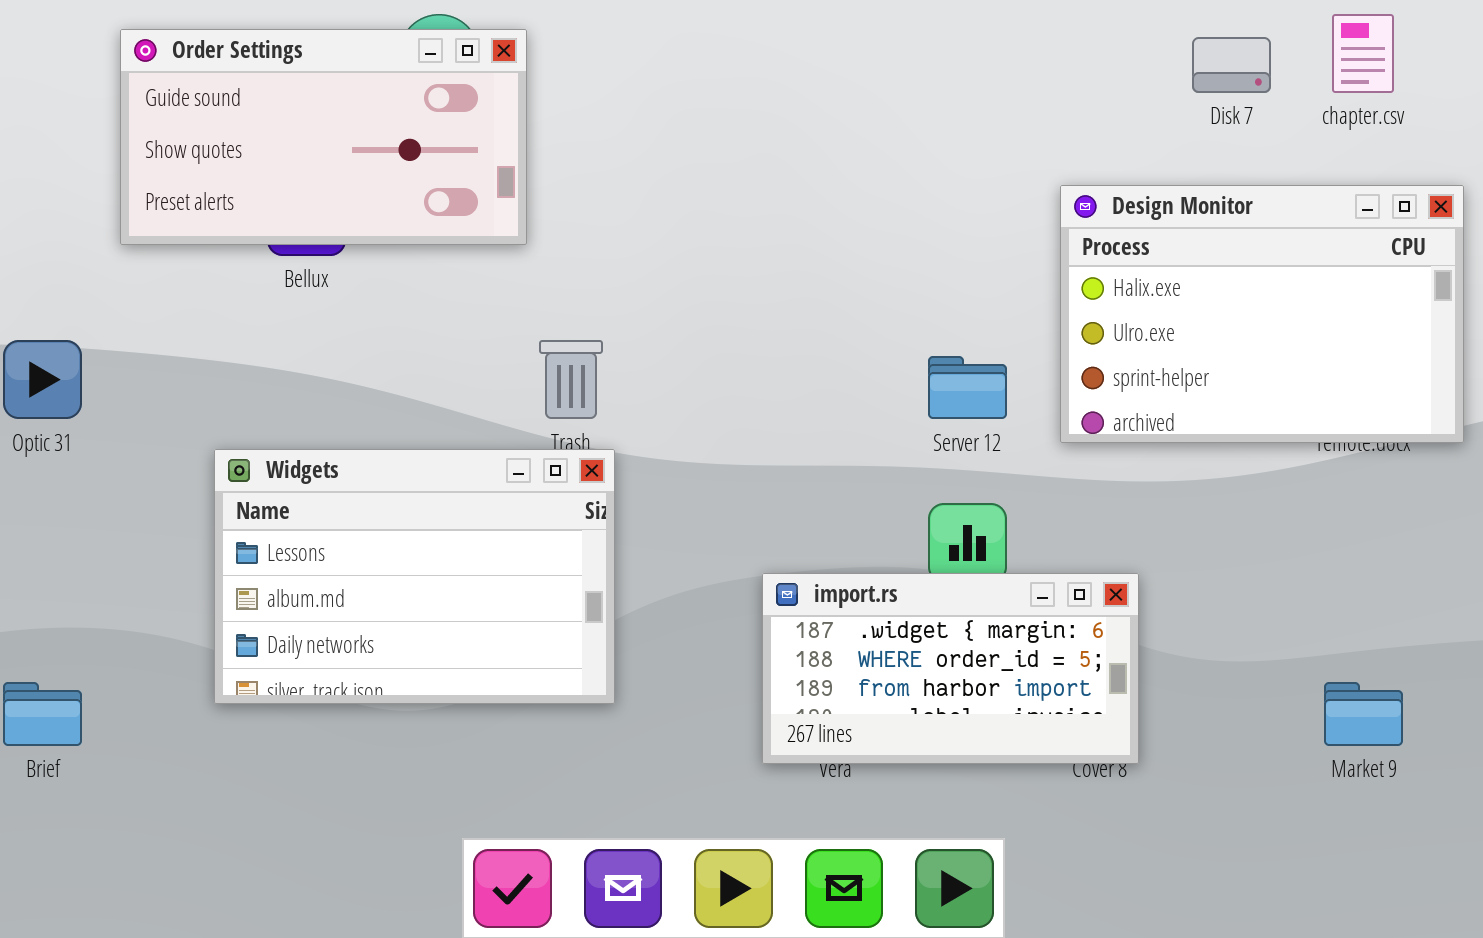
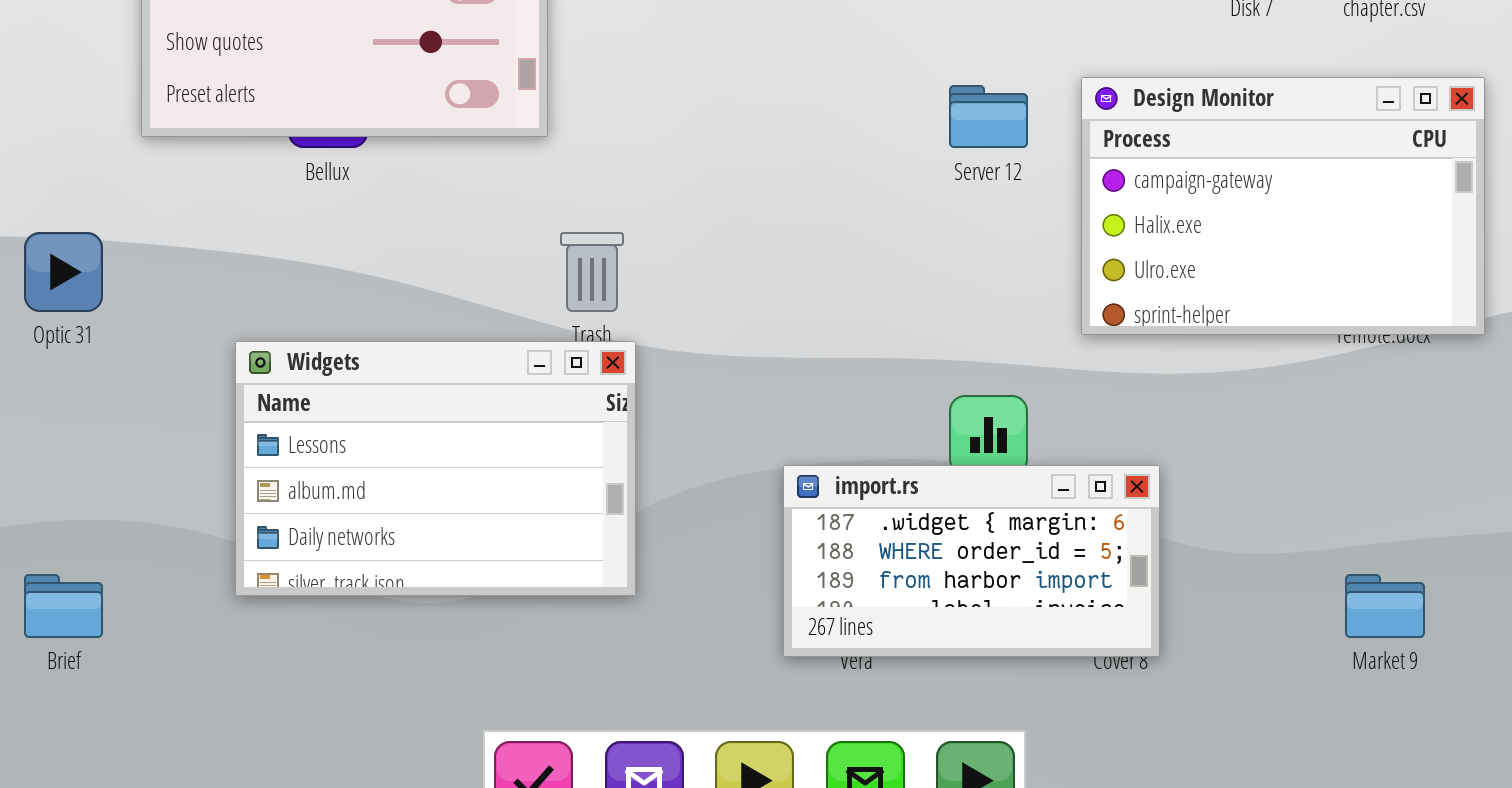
Design Monitor: [1060,185,1464,443] -> [1081,77,1485,335], scrolled up 1 row
Server 12: [928,356,1007,419] -> [949,85,1028,148], moved

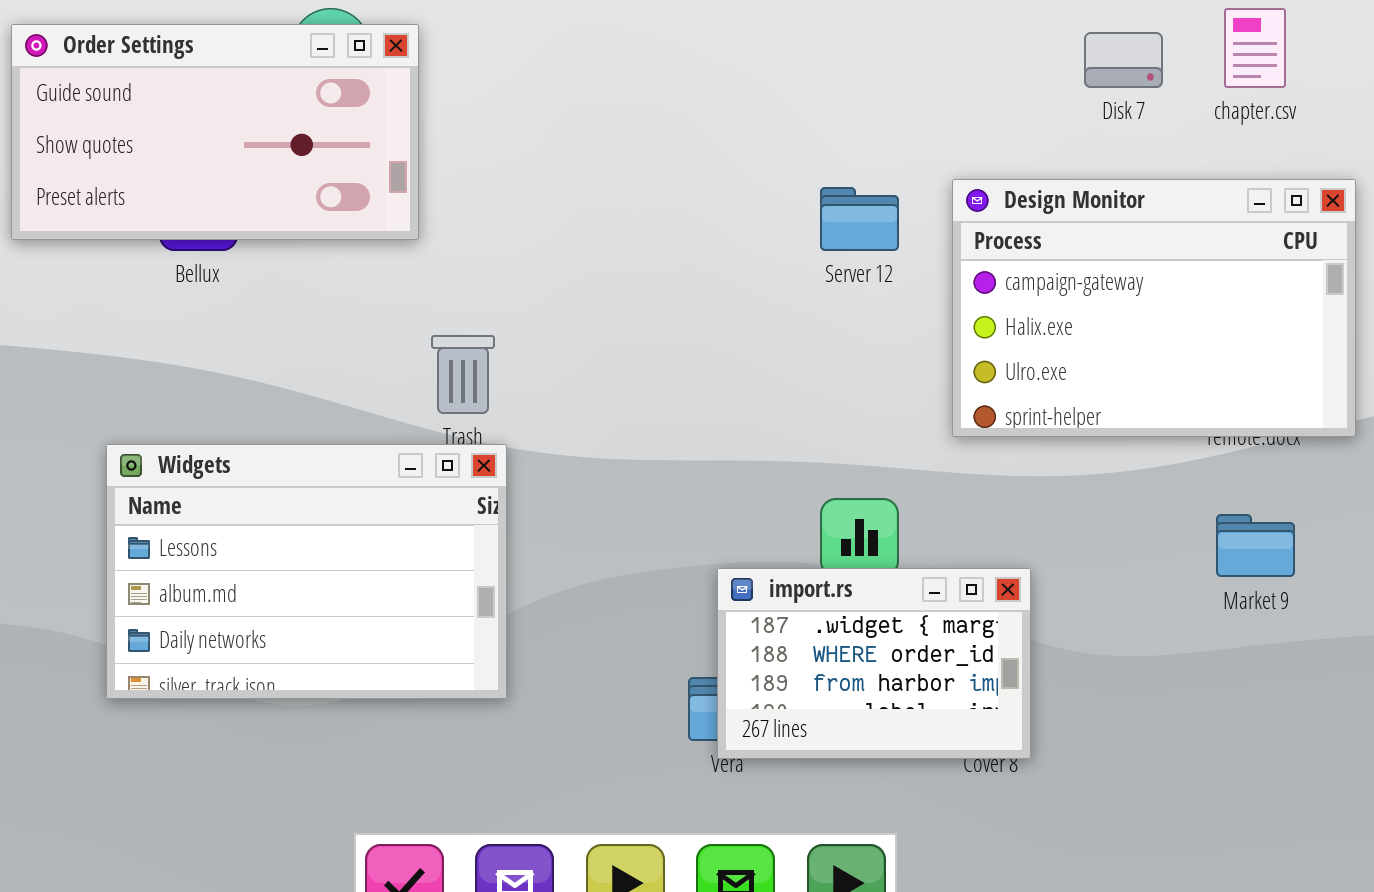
import.rs: [783,465,1160,657] -> [717,568,1031,759], resized
Market 9: [1345,574,1425,638] -> [1216,514,1295,577], moved

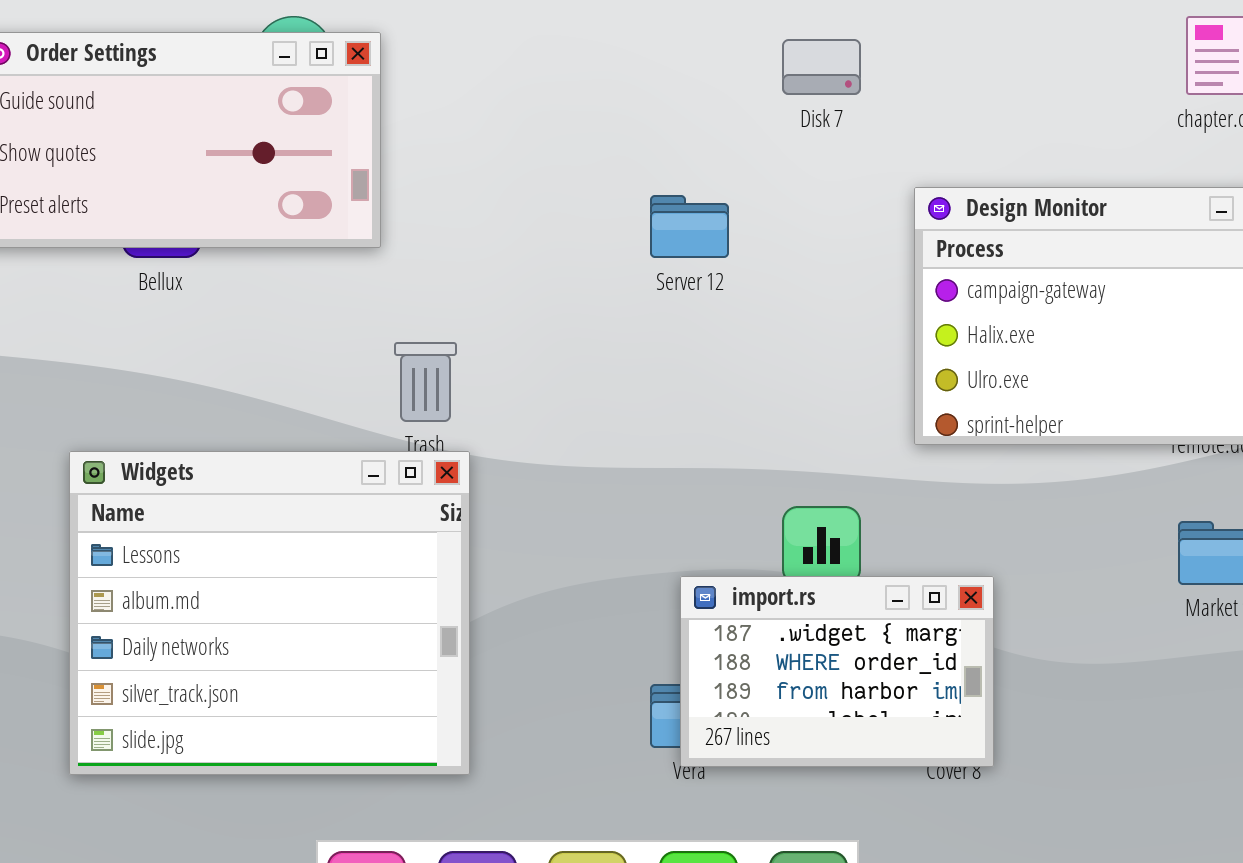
Disk 7: [1084,32,1163,88] -> [782,39,861,95], moved
Server 12: [820,187,899,251] -> [650,195,729,258], moved
Widgets: [106,444,507,699] -> [69,451,470,775], resized

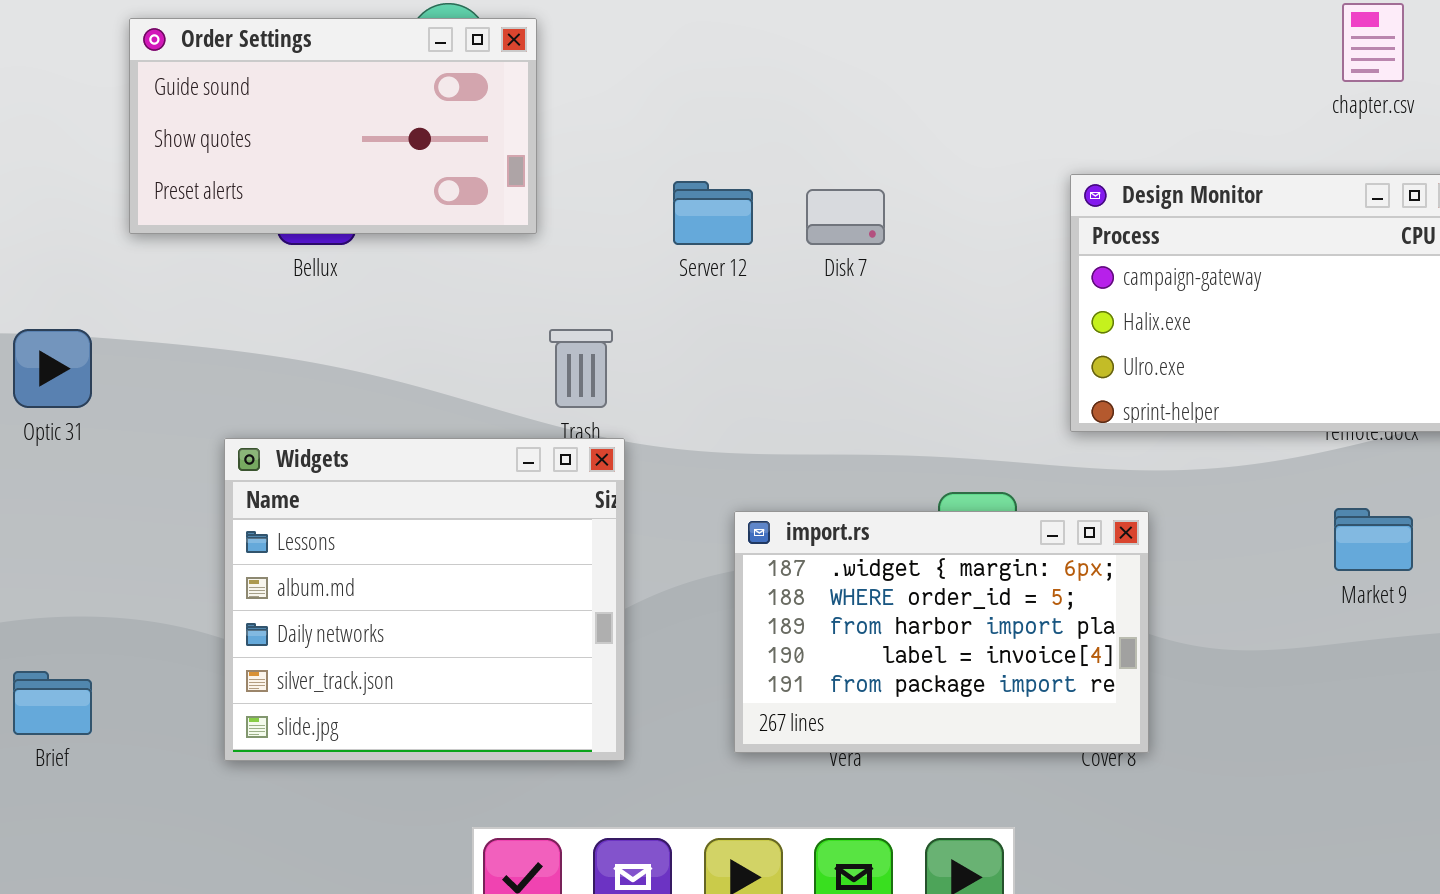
Disk 7: [782,39,861,95] -> [806,189,885,245], moved
Server 12: [650,195,729,258] -> [673,181,753,245], moved
import.rs: [680,576,994,767] -> [734,511,1149,753], resized

